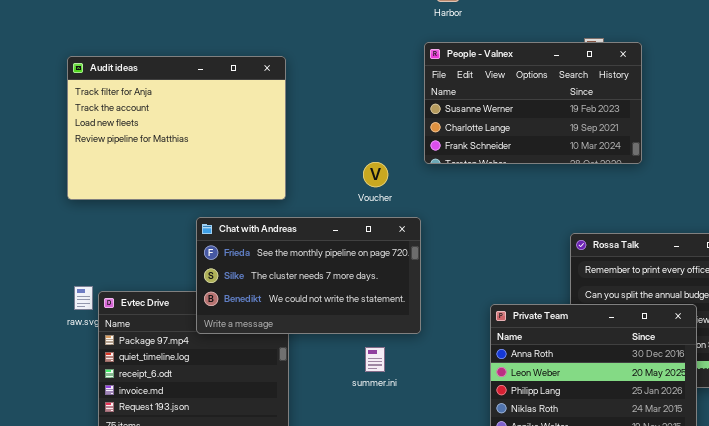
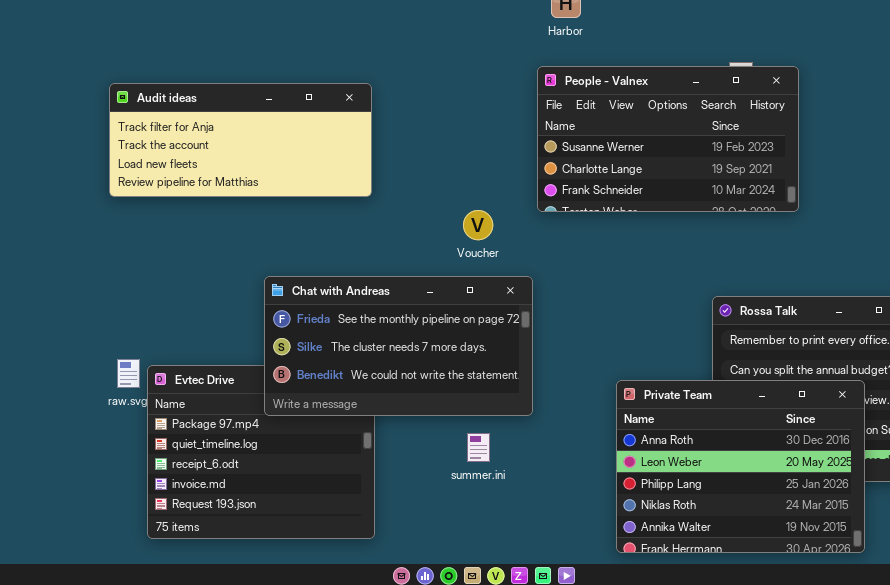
Audit ideas: [67,56,286,200] -> [109,83,372,197], resized

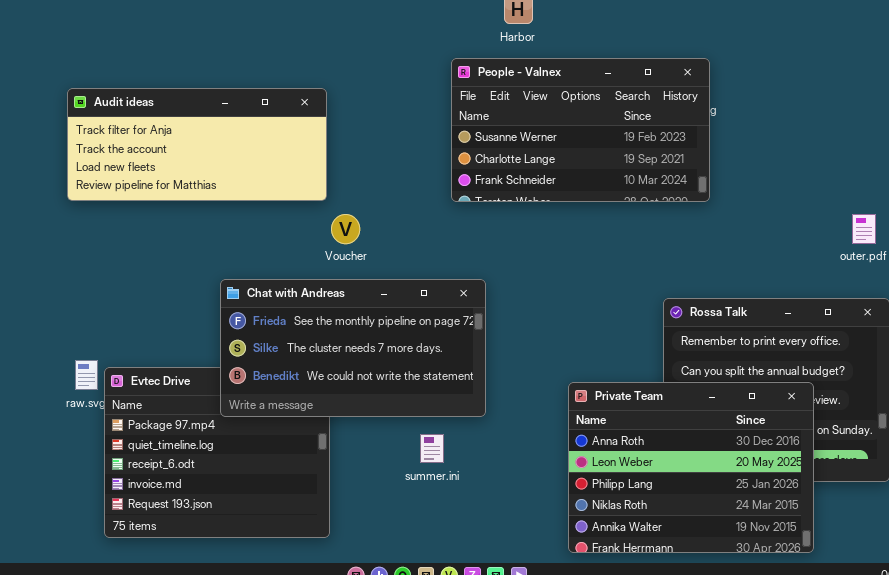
People - Valnex: [537,66,799,212] -> [451,58,710,202], moved
Voucher: [463,210,493,240] -> [331,214,360,244], moved

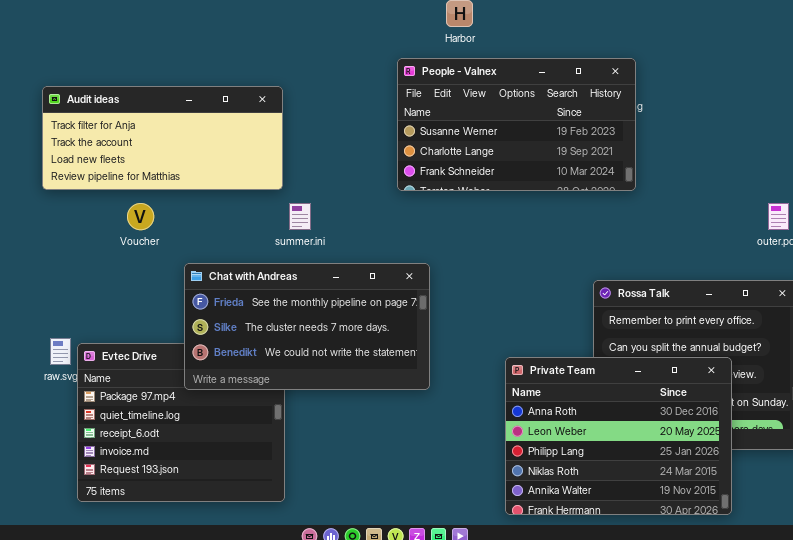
Voucher: [331,214,360,244] -> [127,203,154,230], moved
summer.ini: [420,434,444,463] -> [289,203,311,230], moved

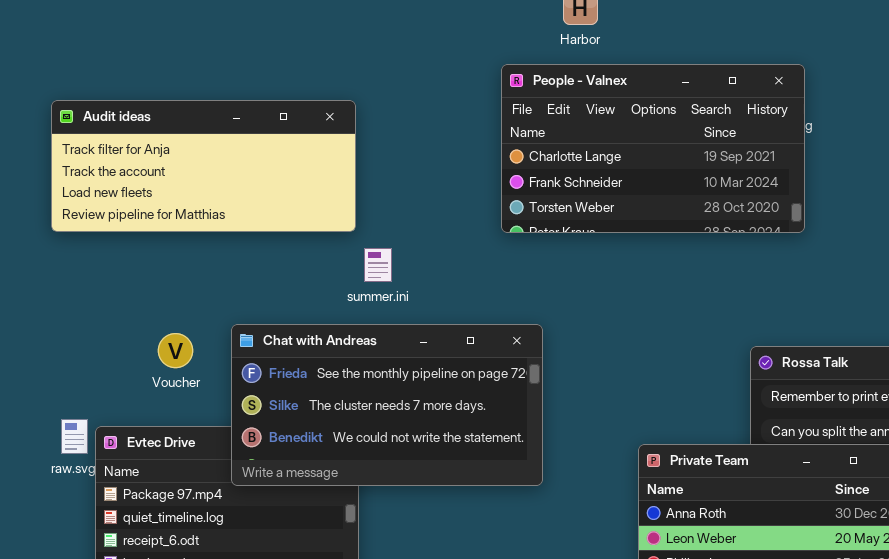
People - Valnex: [397,58,636,191] -> [501,64,805,233], scrolled down 1 row
Voucher: [127,203,154,230] -> [158,333,193,368], moved

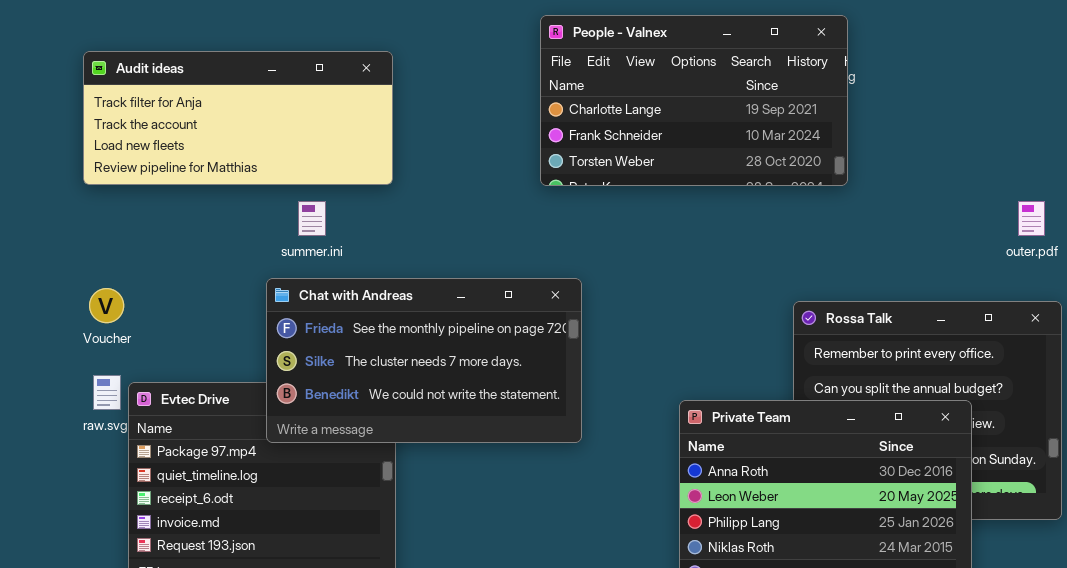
summer.ini: [364,248,392,282] -> [298,201,326,236], moved
Voucher: [158,333,193,368] -> [89,288,124,323], moved

